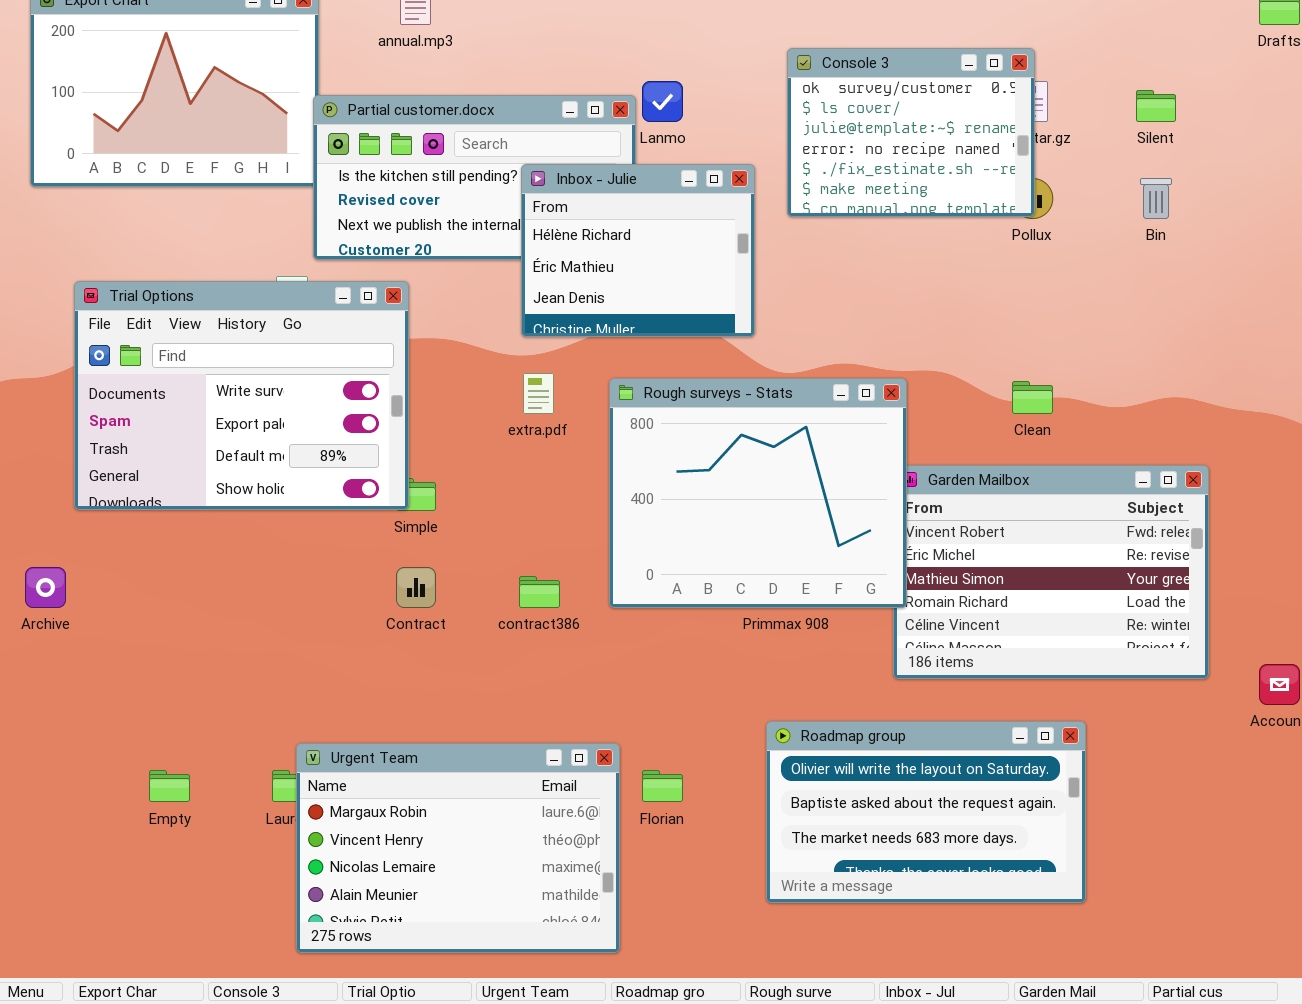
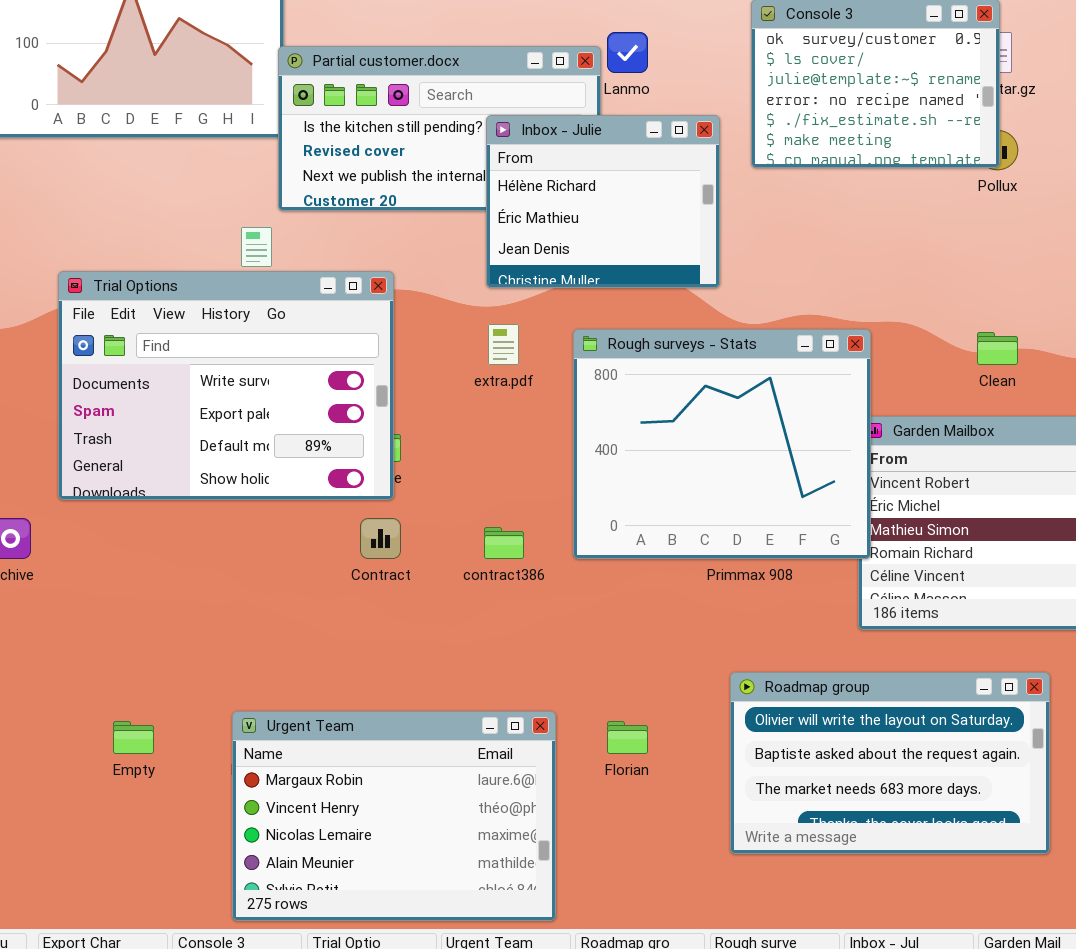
Trial Options: [74,281,409,510] -> [58,271,394,500], moved
Urgent Team: [296,743,620,953] -> [232,711,556,921], moved

